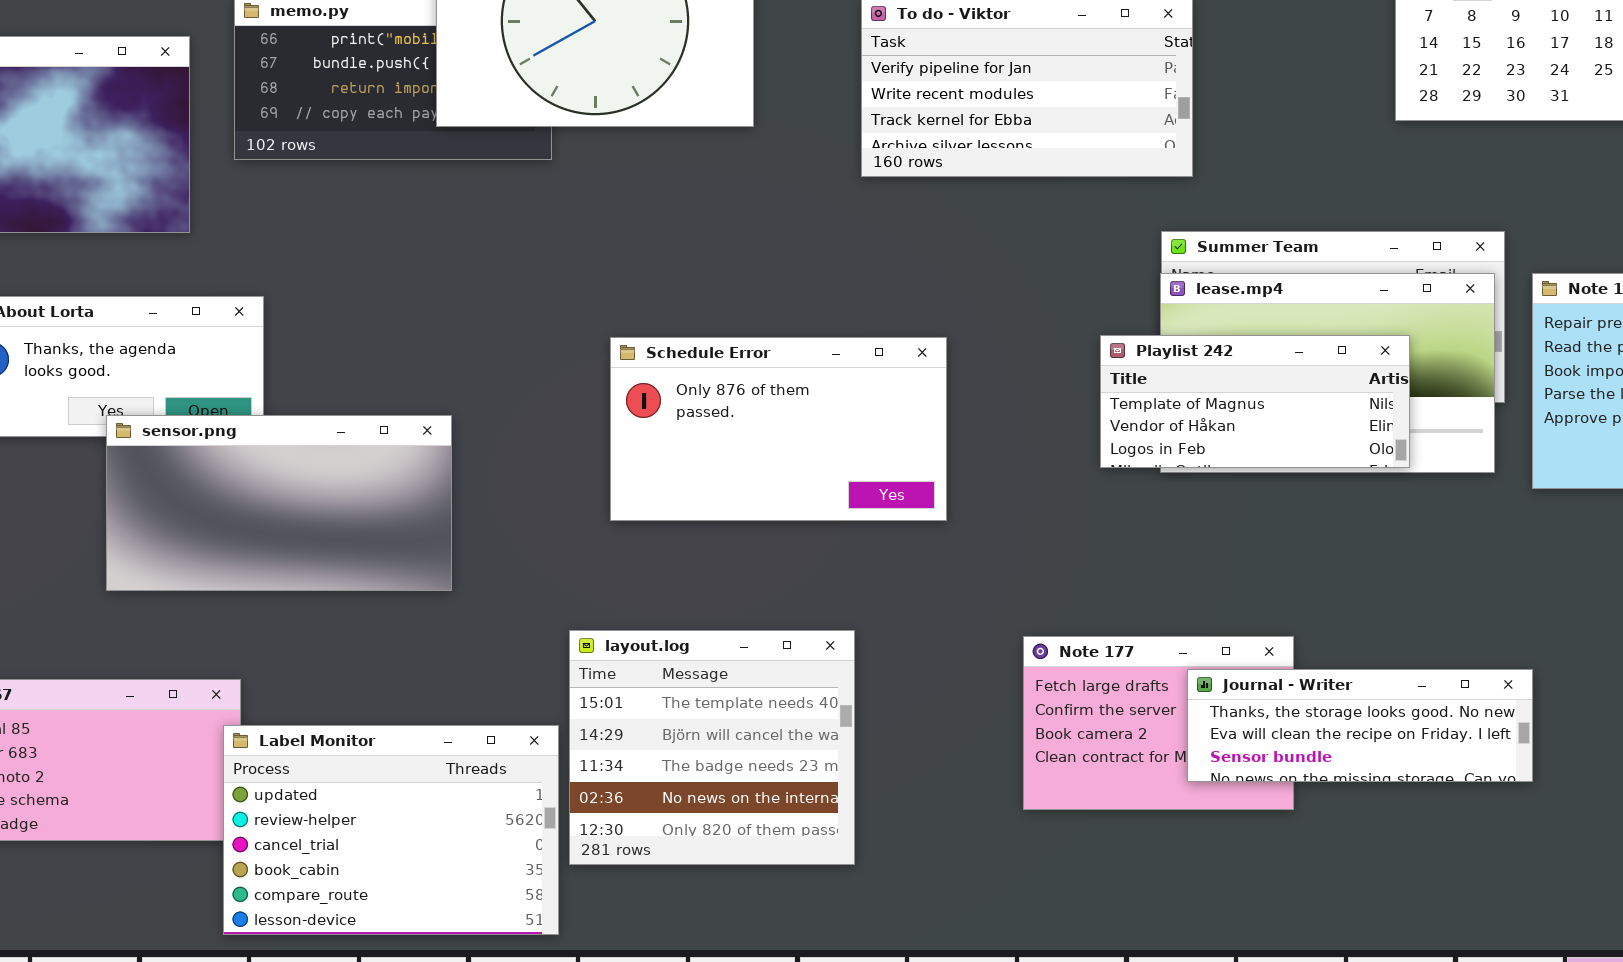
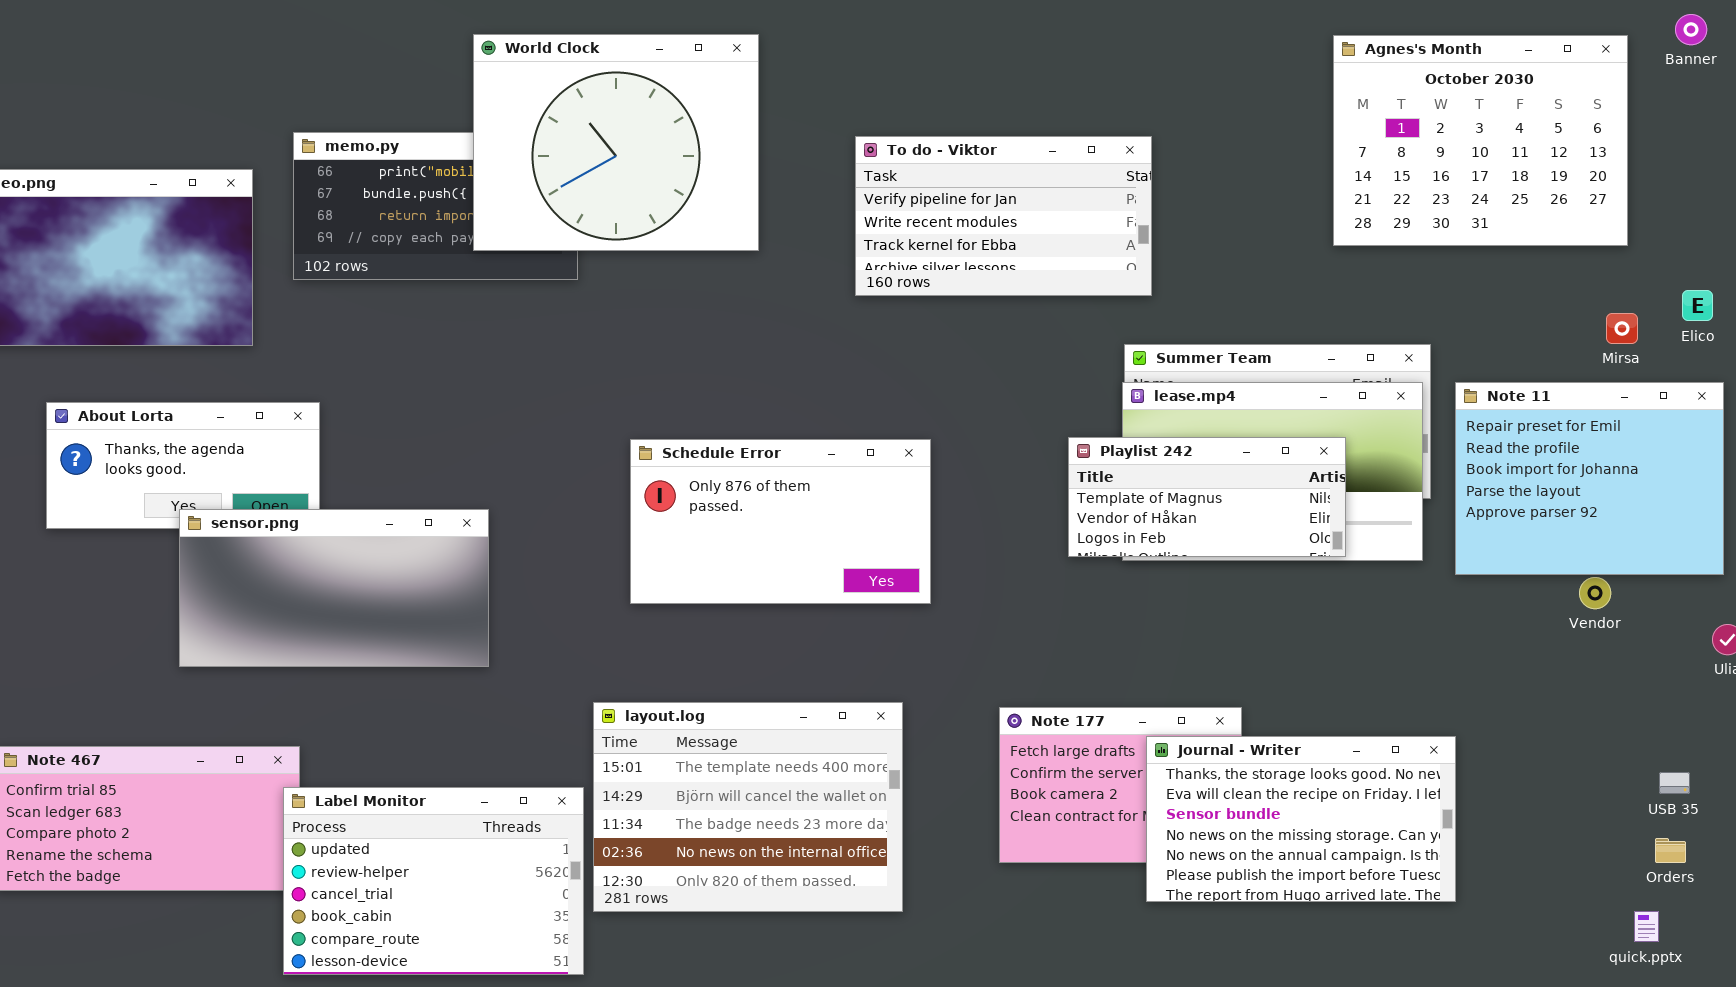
layout.log: [569,630,855,865] -> [593,702,903,912], resized
Journal - Writer: [1187,669,1533,782] -> [1146,736,1456,902], resized

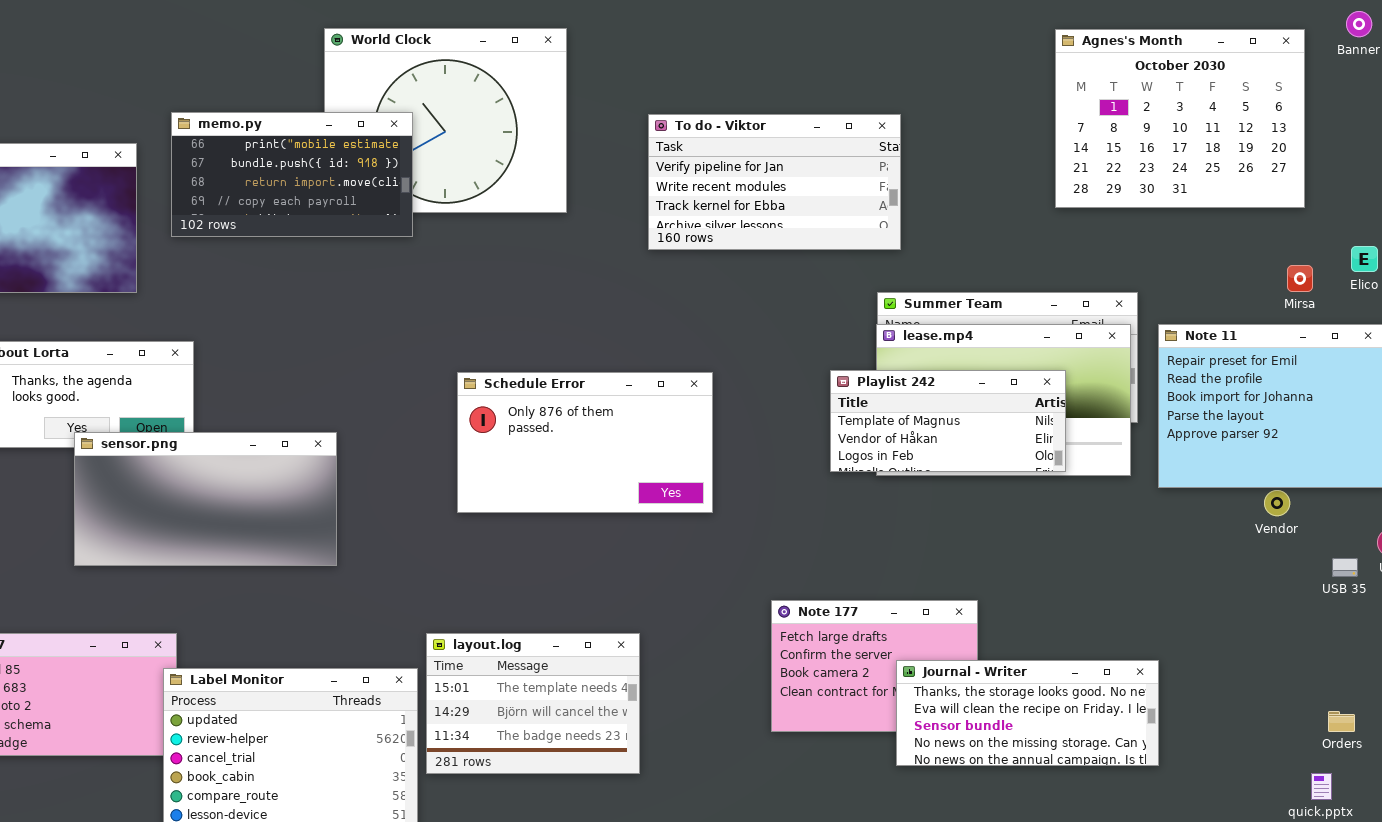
memo.py: [293,132,578,280] -> [171,112,413,237], raised
layout.log: [593,702,903,912] -> [426,633,640,774], resized
Journal - Writer: [1146,736,1456,902] -> [896,660,1159,766], resized
USB 35: [1659,772,1690,794] -> [1332,558,1358,577], moved

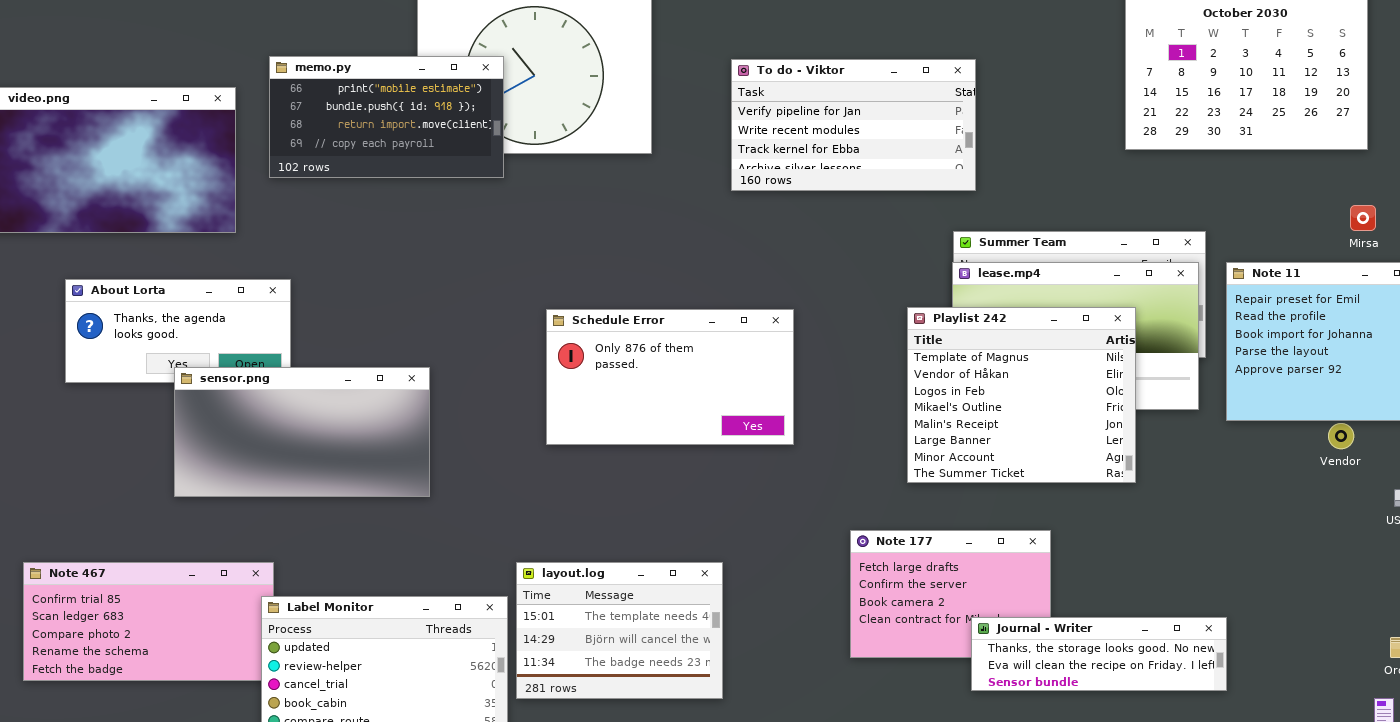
Playlist 242: [830,370,1066,472] -> [907,307,1136,483], resized
Journal - Writer: [896,660,1159,766] -> [971,617,1227,691], resized

